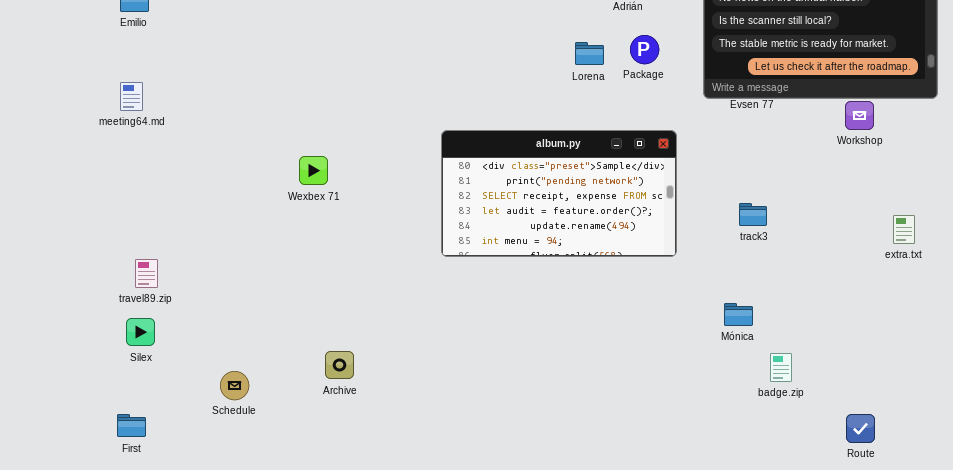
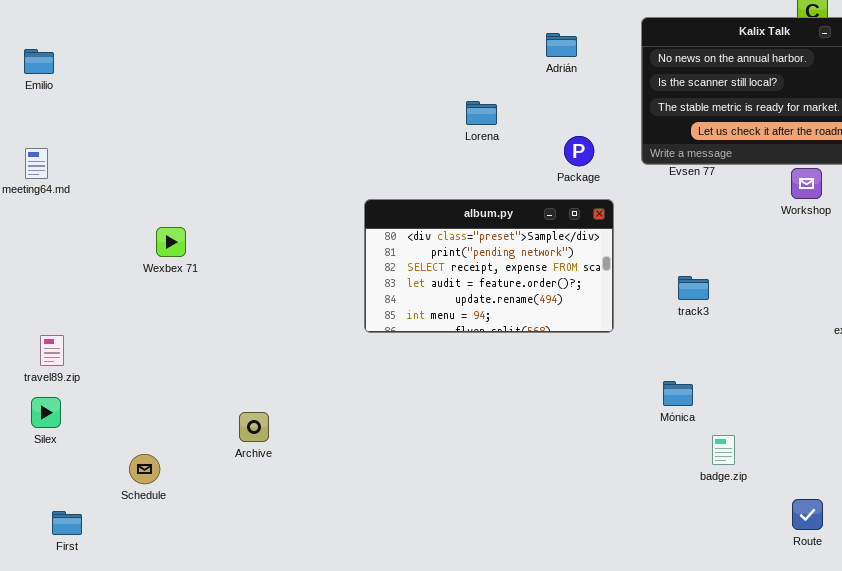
Package: [630,35,659,64] -> [564,136,594,166], moved
Lorena: [575,42,604,65] -> [466,101,497,125], moved
Wexbex 71: [299,156,328,185] -> [156,227,186,257], moved
Archive: [325,351,354,379] -> [239,412,269,442], moved
First: [117,414,146,437] -> [52,511,82,535], moved

